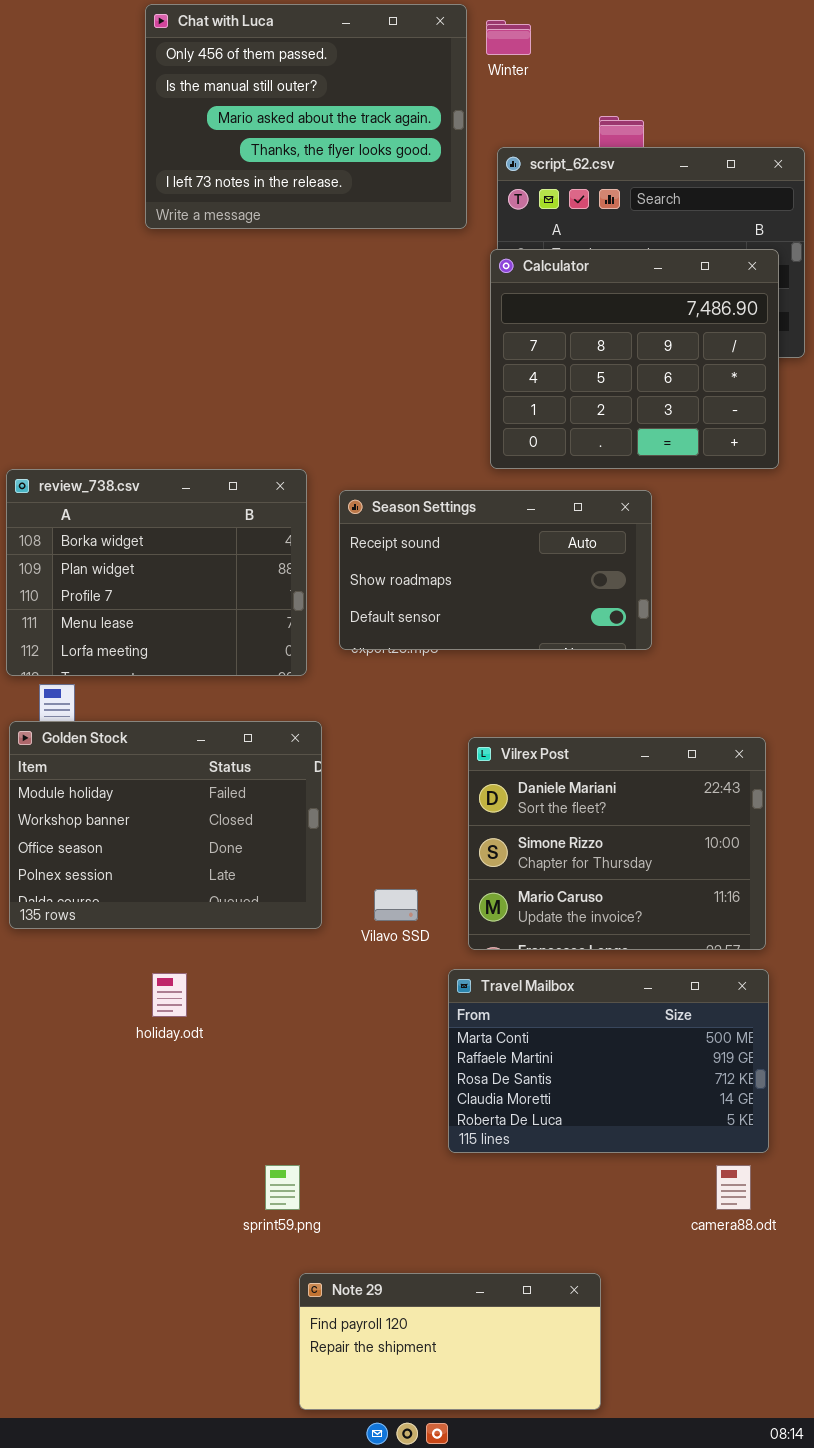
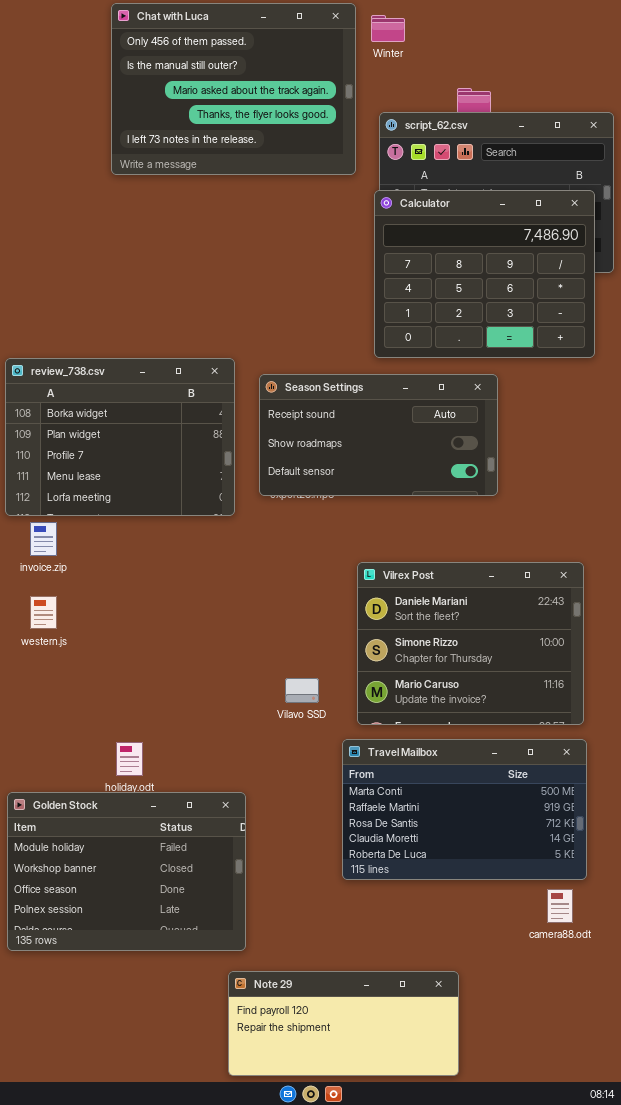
Golden Stock: [9,721,322,929] -> [7,792,246,951], moved

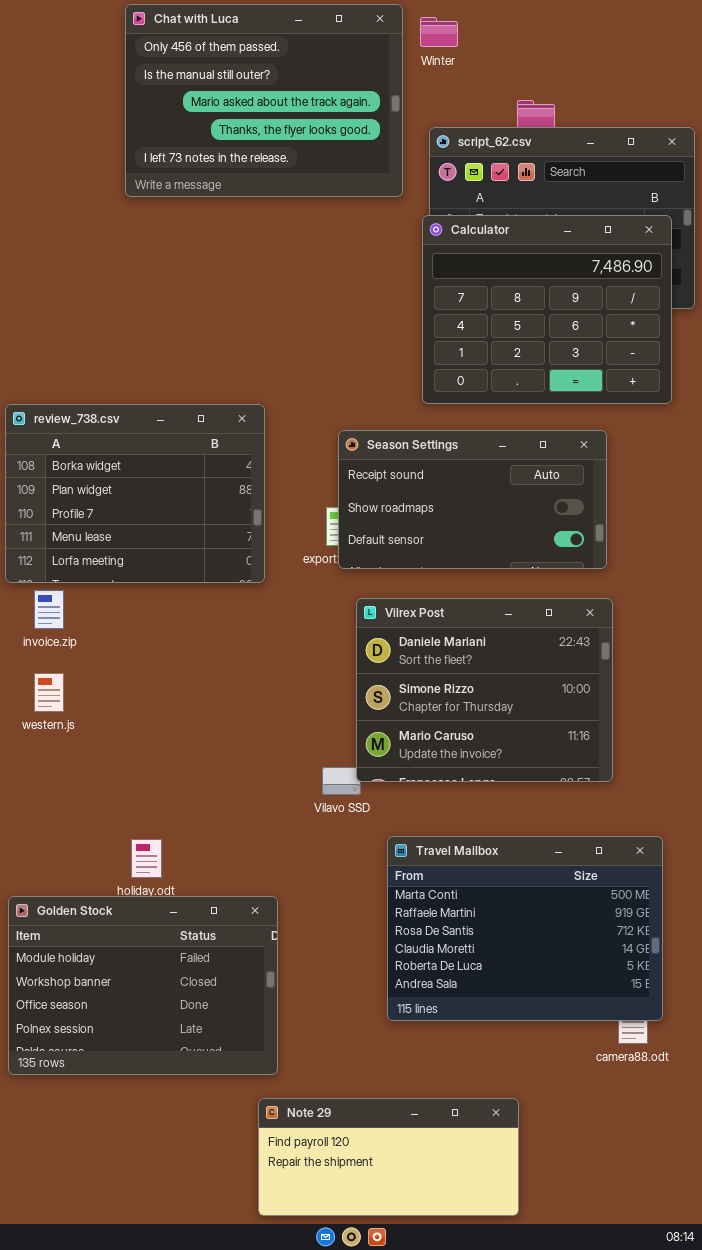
Season Settings: [259,374,498,496] -> [338,430,607,569], moved
Vilrex Post: [357,562,584,725] -> [356,598,613,782], moved
Travel Mailbox: [342,739,587,880] -> [387,836,663,1021], resized

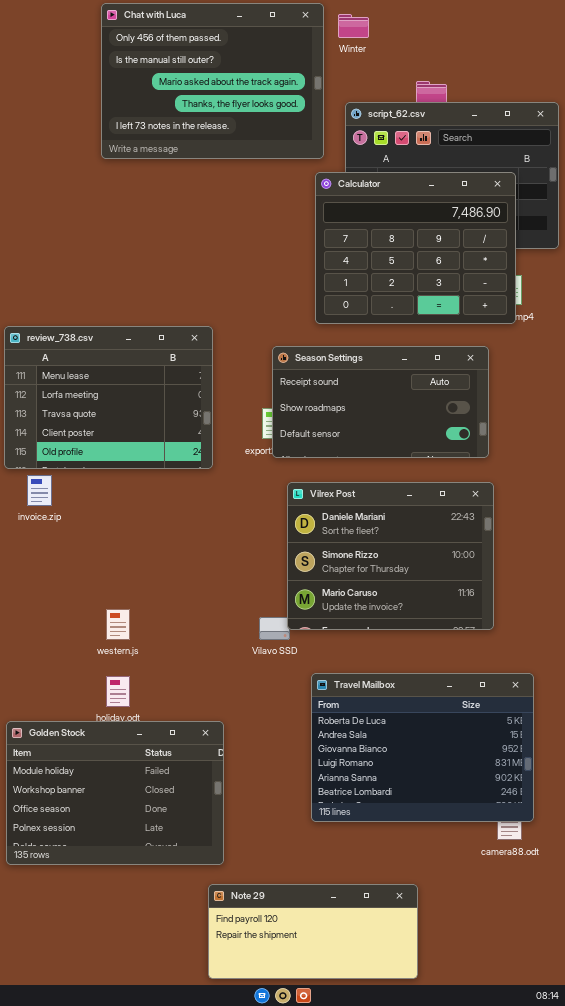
Calculator: [422,215,672,404] -> [315,172,516,324], moved
review_738.csv: [5,404,265,583] -> [4,326,213,469], scrolled down 3 rows
western.js: [34,673,64,712] -> [106,609,130,640], moved
Travel Mailbox: [387,836,663,1021] -> [311,673,534,822], scrolled down 4 rows

